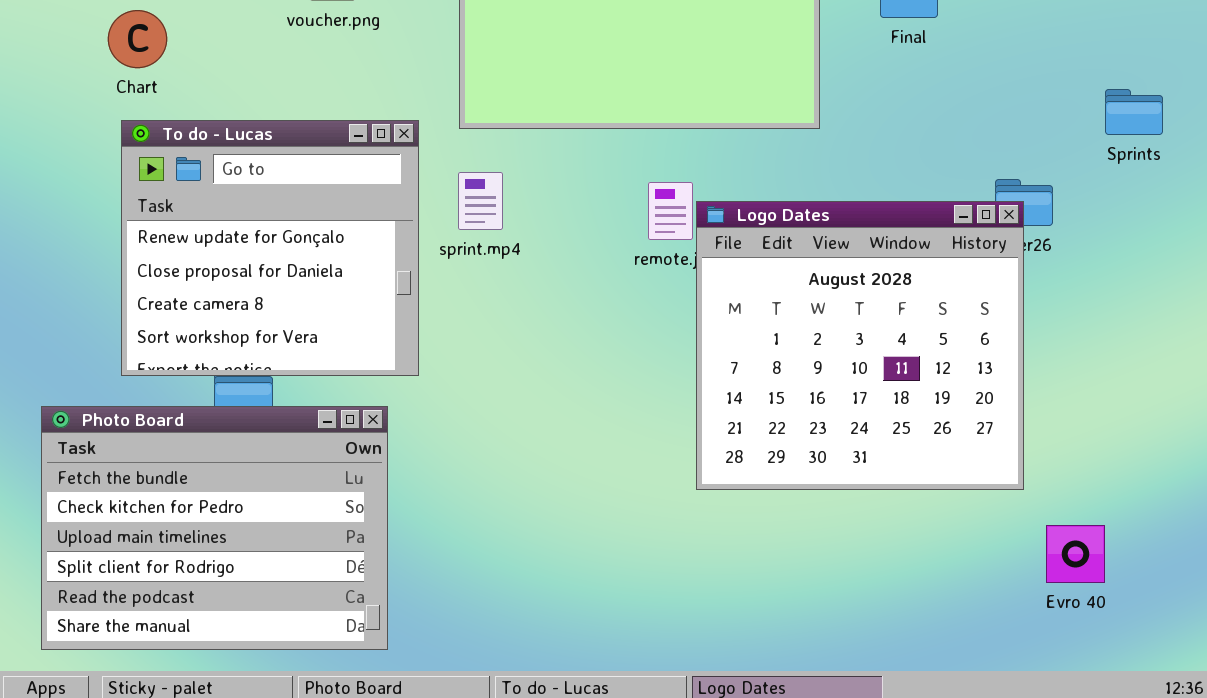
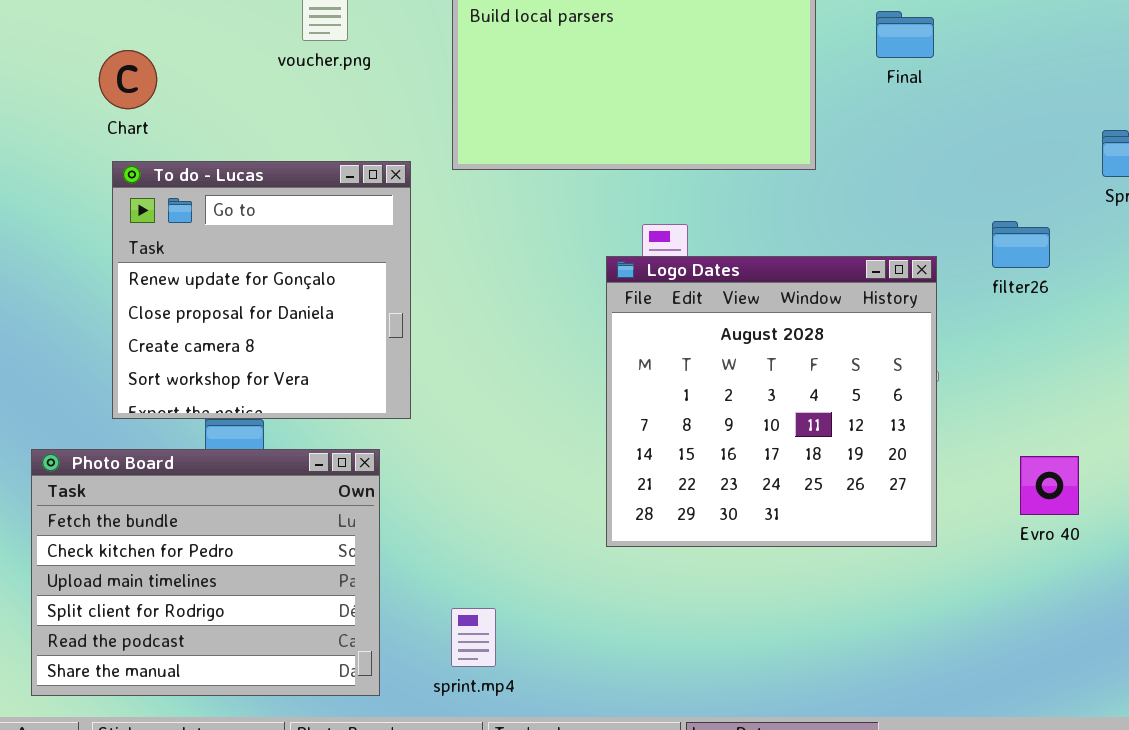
sprint.mp4: [458,172,503,230] -> [451,608,496,667], moved
Logo Dates: [696,201,1024,490] -> [606,256,937,547], moved
Evro 40: [1046,525,1105,583] -> [1020,456,1079,515], moved

